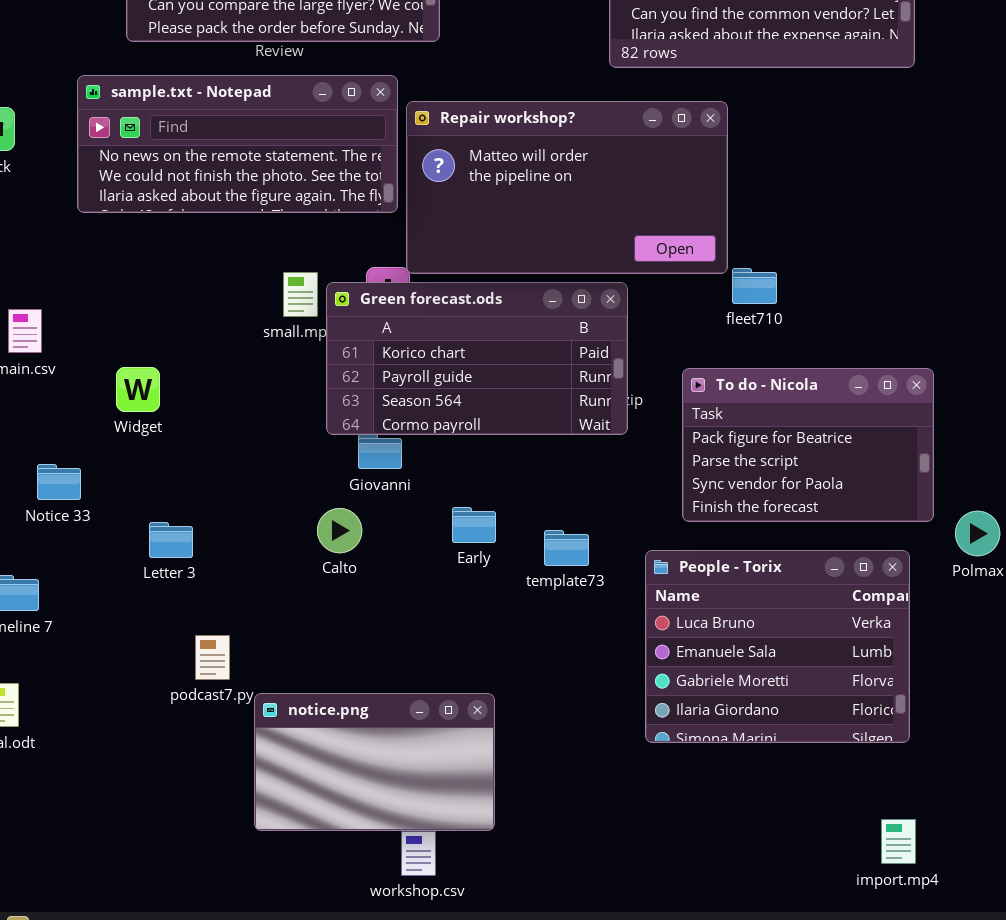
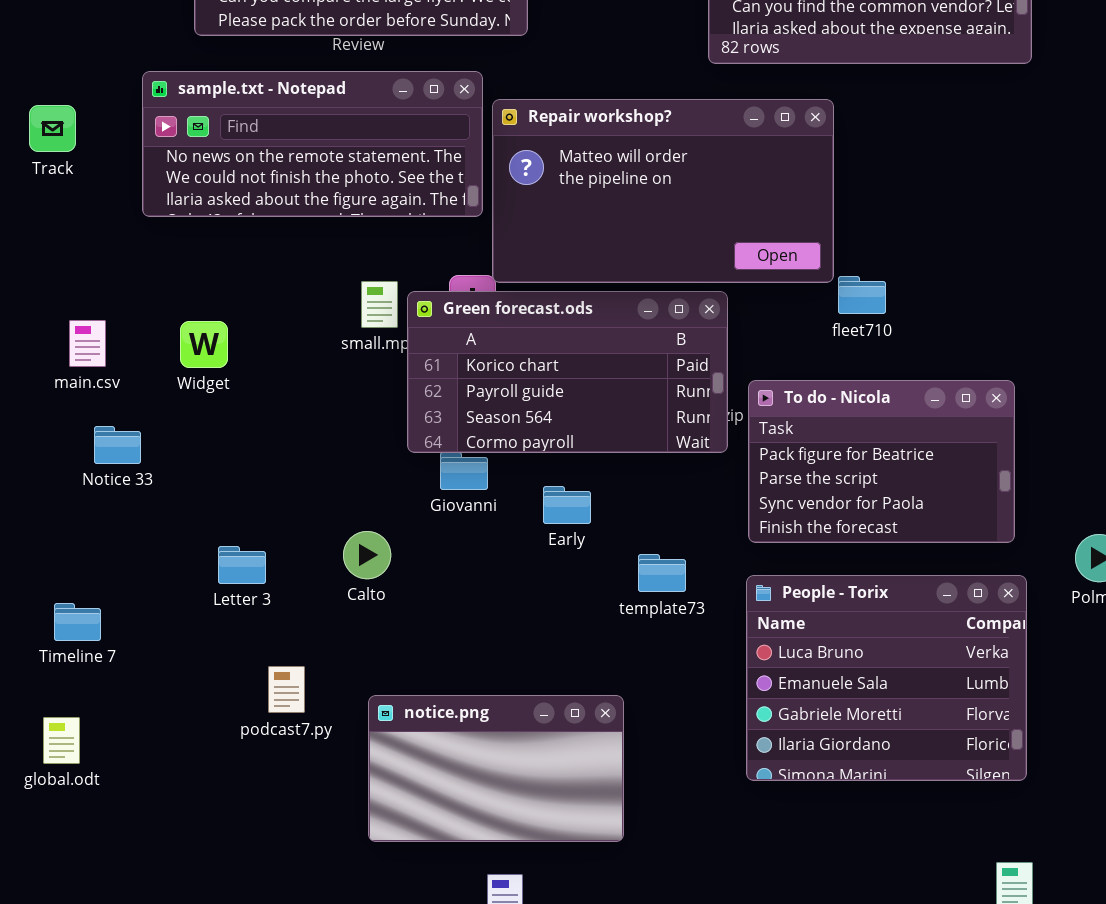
Widget: [116,367,160,412] -> [180,321,228,368], moved
To do - Nicola: [682,368,934,522] -> [748,380,1015,543], moved
Notice 33: [37,464,81,500] -> [94,426,141,464], moved
Early: [452,507,496,543] -> [543,486,591,524], moved
Calto: [317,508,362,553] -> [343,531,391,579], moved
notice.png: [254,693,495,831] -> [368,695,624,842], moved

